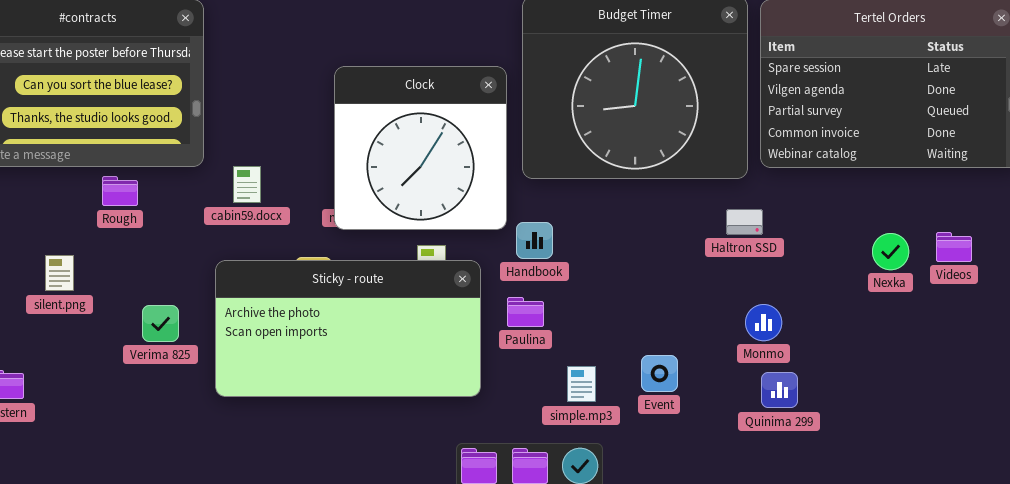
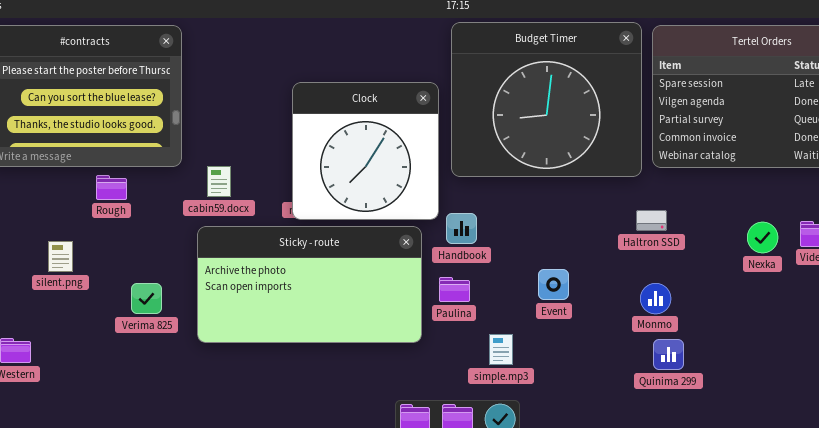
Haltron SSD: [726,209,763,235] -> [636,210,667,231], moved
Sticky - route: [215,260,481,397] -> [197,226,422,343], moved
Event: [641,355,678,392] -> [538,269,569,300], moved

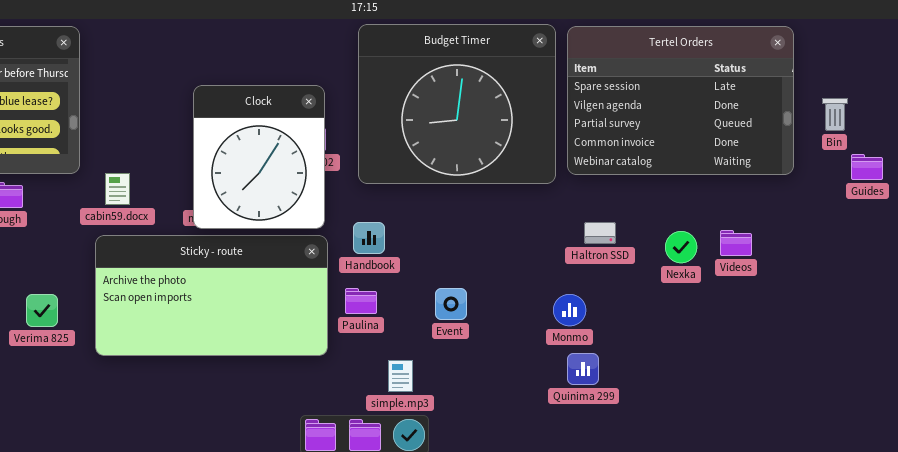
Clock: [292,82,439,220] -> [193,85,325,229], resized
Haltron SSD: [636,210,667,231] -> [584,222,616,244], moved
Event: [538,269,569,300] -> [435,288,467,320], moved
simple.mp3: [489,334,513,365] -> [388,360,413,392], moved

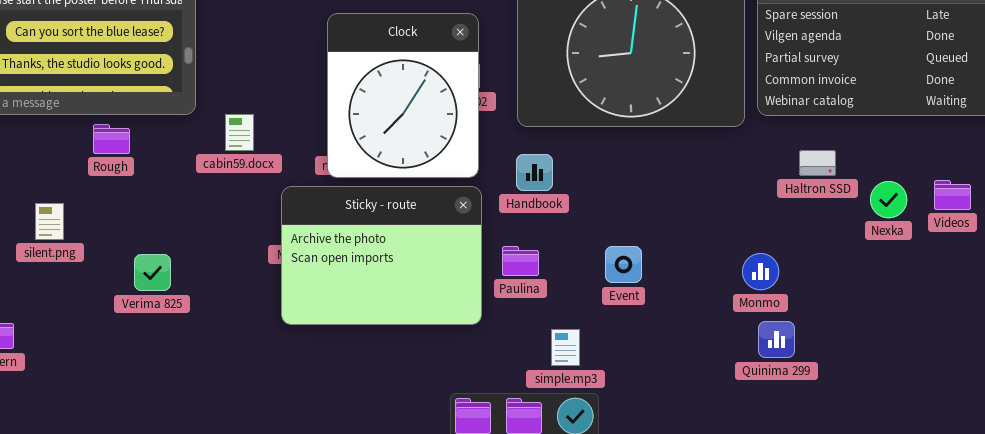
Handbook: [353,222,385,254] -> [516,154,553,191], moved
Haltron SSD: [584,222,616,244] -> [799,150,836,176], moved
Sticky - route: [95,235,328,356] -> [281,186,482,325], resized

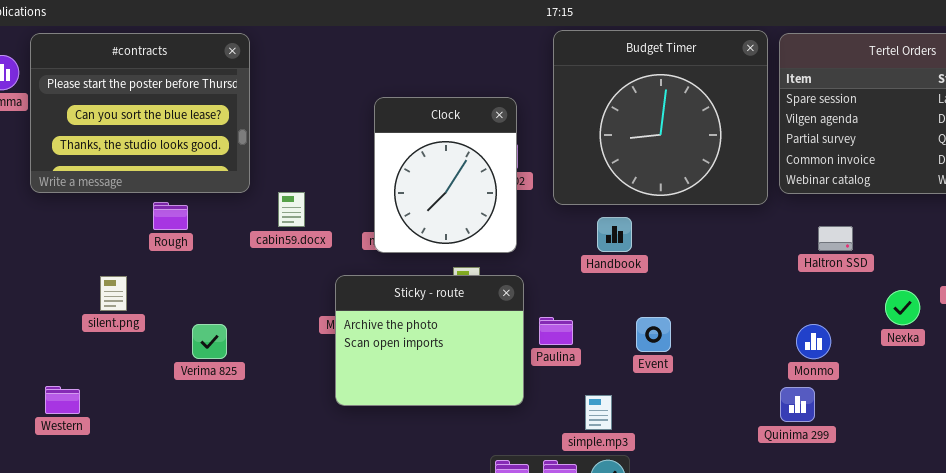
Handbook: [516,154,553,191] -> [597,217,632,252], moved
Nexka: [870,181,907,218] -> [885,290,920,325], moved
Sticky - route: [281,186,482,325] -> [335,275,524,406], moved
Monmo: [742,253,779,290] -> [796,324,831,359], moved

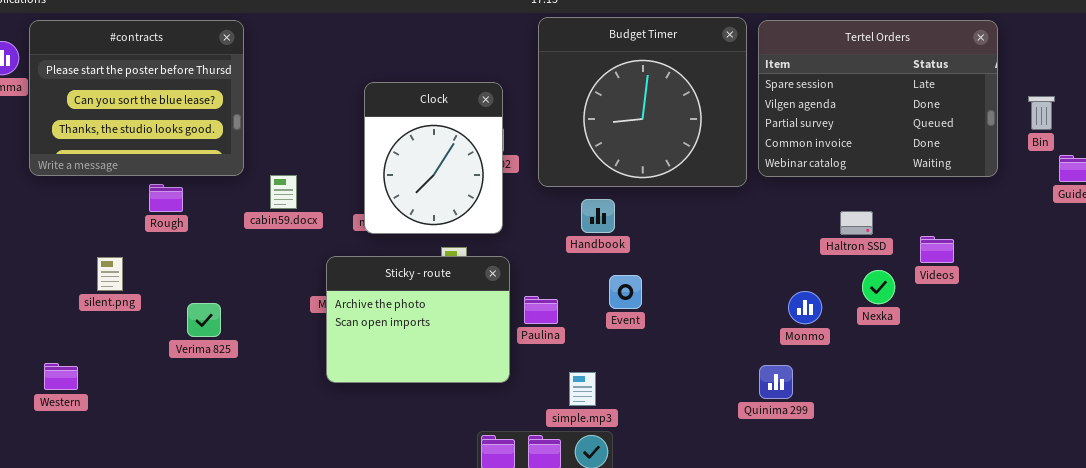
Haltron SSD: [818,226,853,251] -> [840,211,873,235], moved
Event: [636,317,671,352] -> [609,275,642,309], moved
Monmo: [796,324,831,359] -> [788,291,822,324], moved

